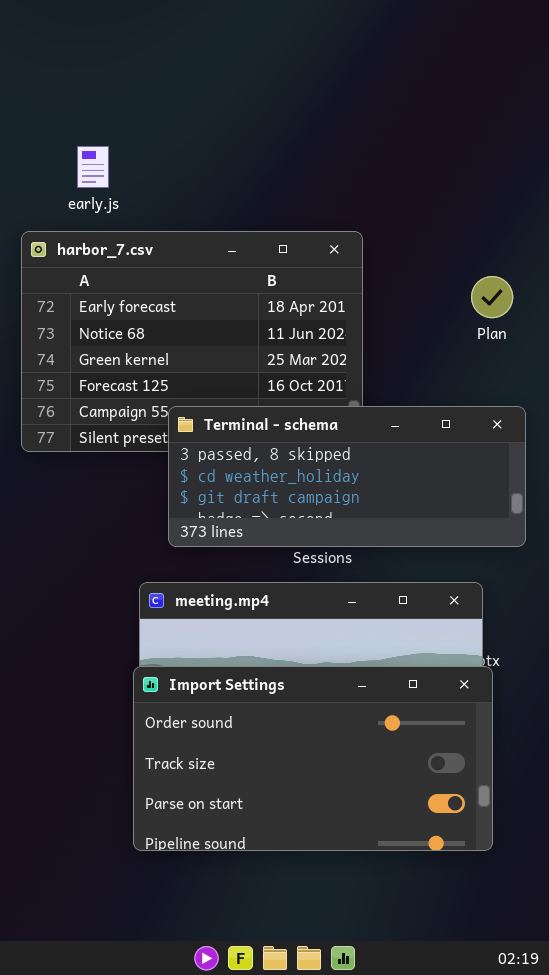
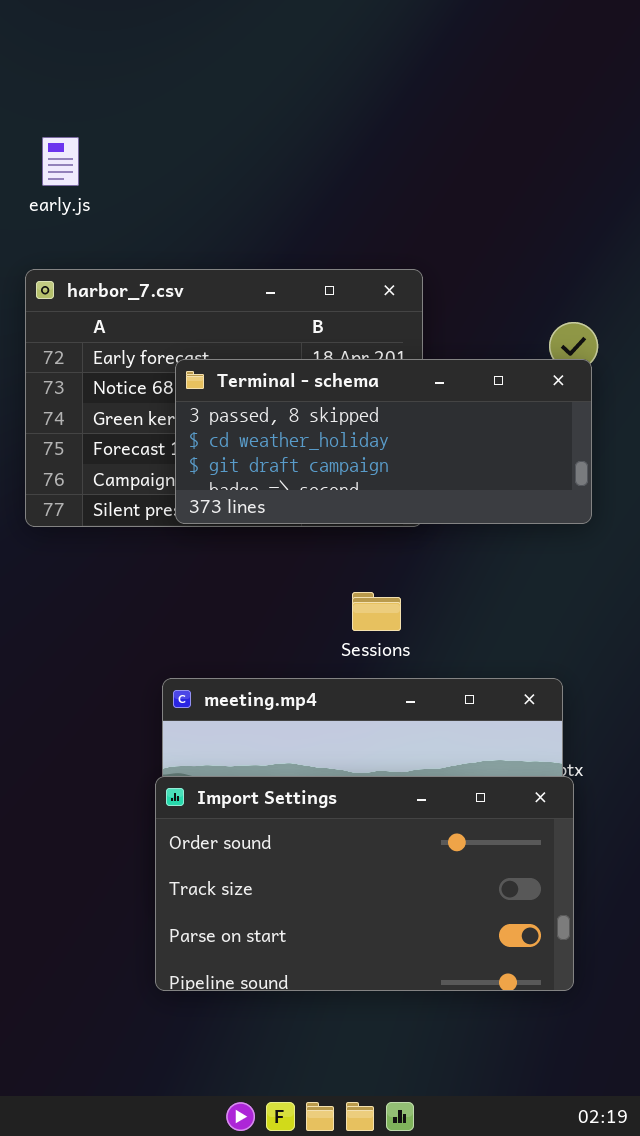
early.js: [77,146,109,188] -> [42,137,79,186], moved
Terminal - schema: [168,406,526,547] -> [175,359,592,524], moved

